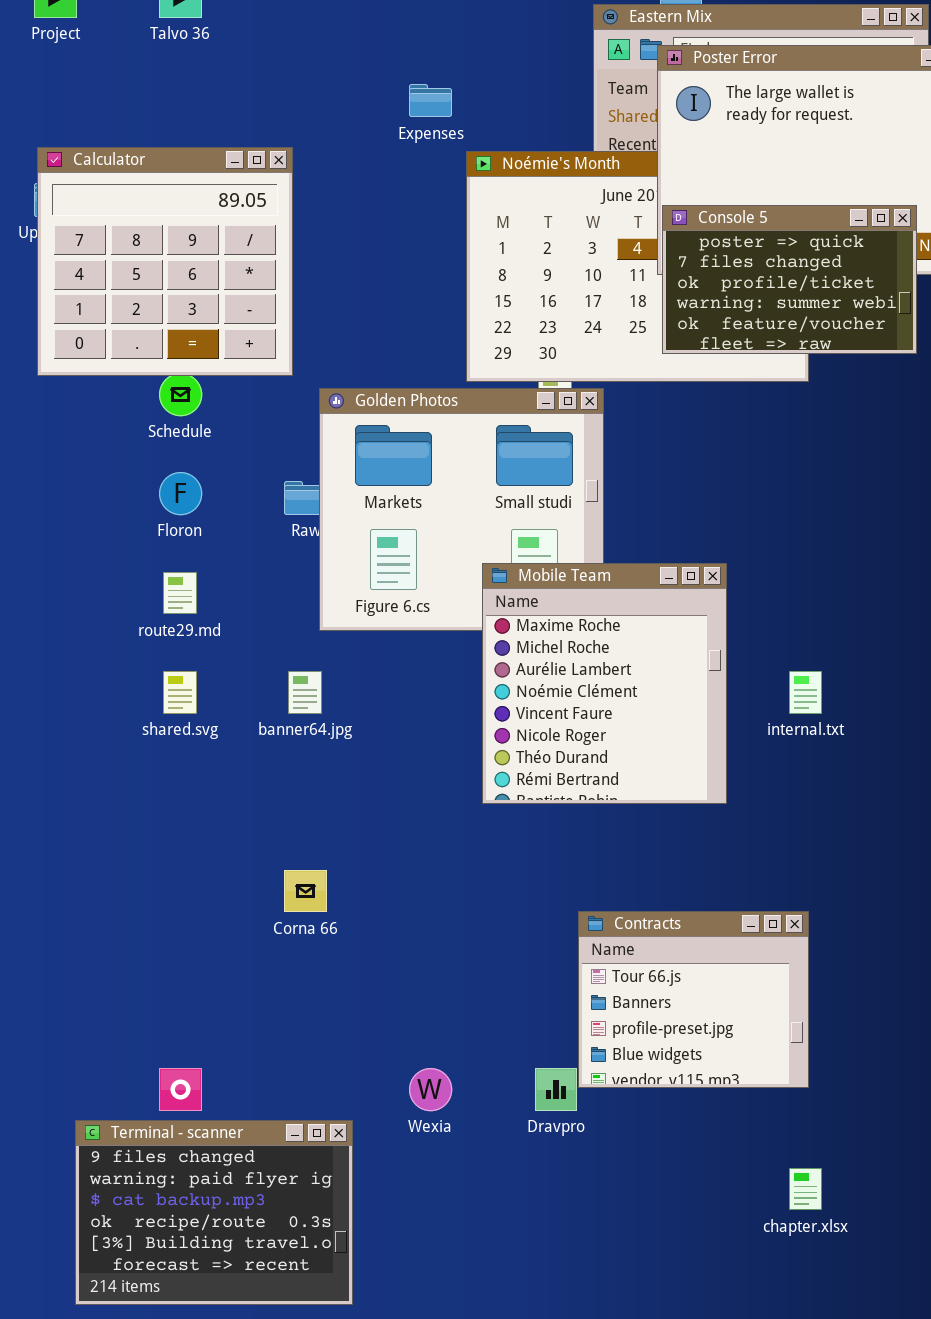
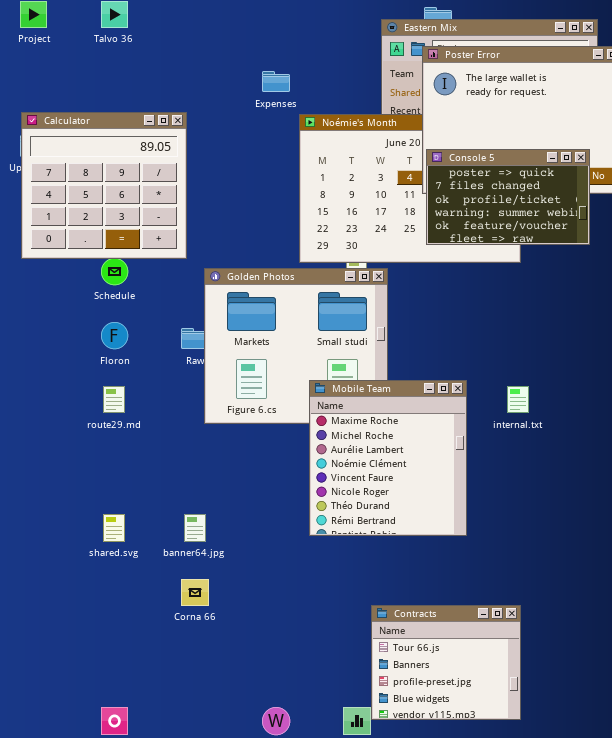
shared.svg: [163,671,197,714] -> [103,514,125,542], moved
banner64.jpg: [288,671,322,714] -> [184,514,206,542], moved
internal.txt: [789,671,822,714] -> [507,386,529,413], moved

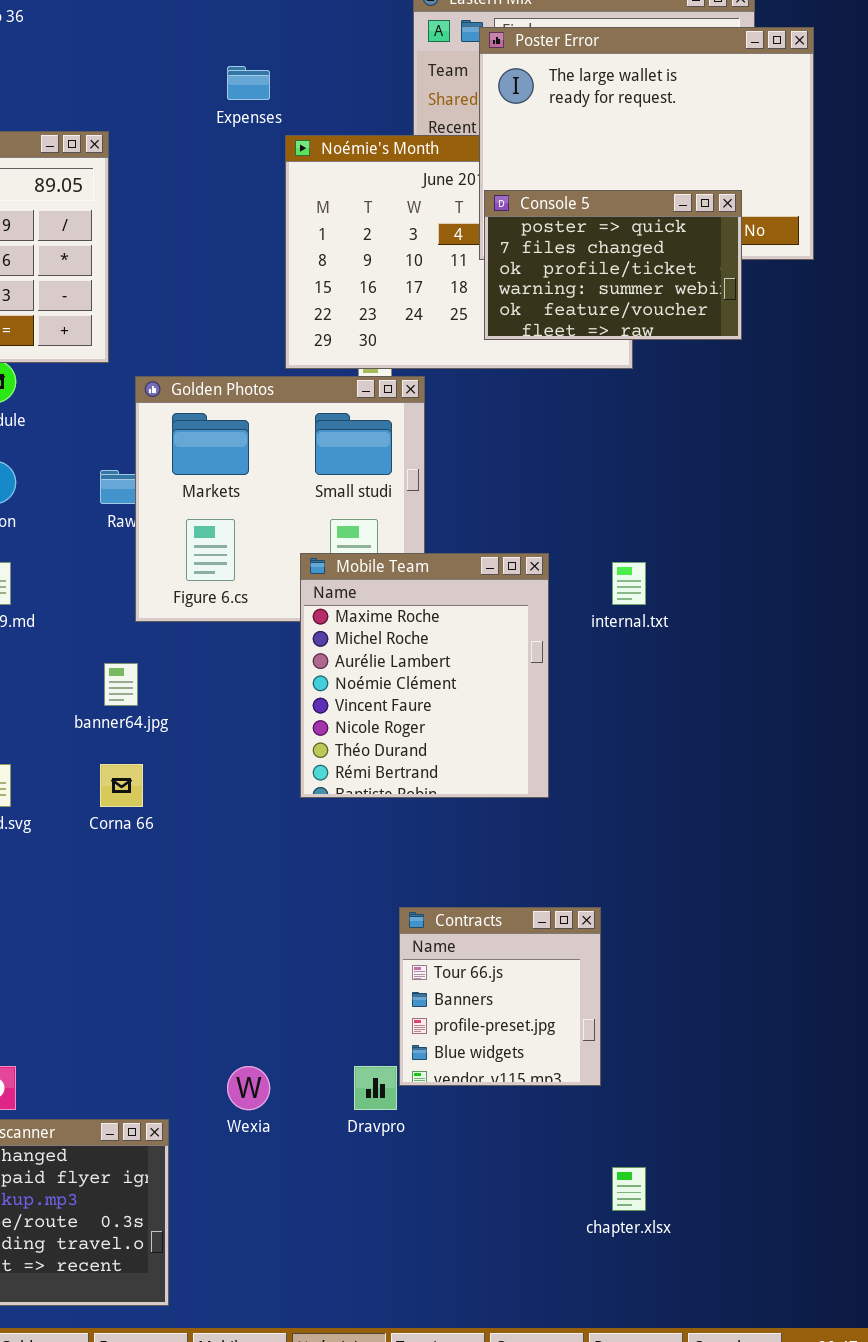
banner64.jpg: [184,514,206,542] -> [104,663,138,706], moved
Corna 66: [181,579,209,606] -> [100,764,143,807], moved
Contracts: [371,605,521,720] -> [399,907,601,1086], resized

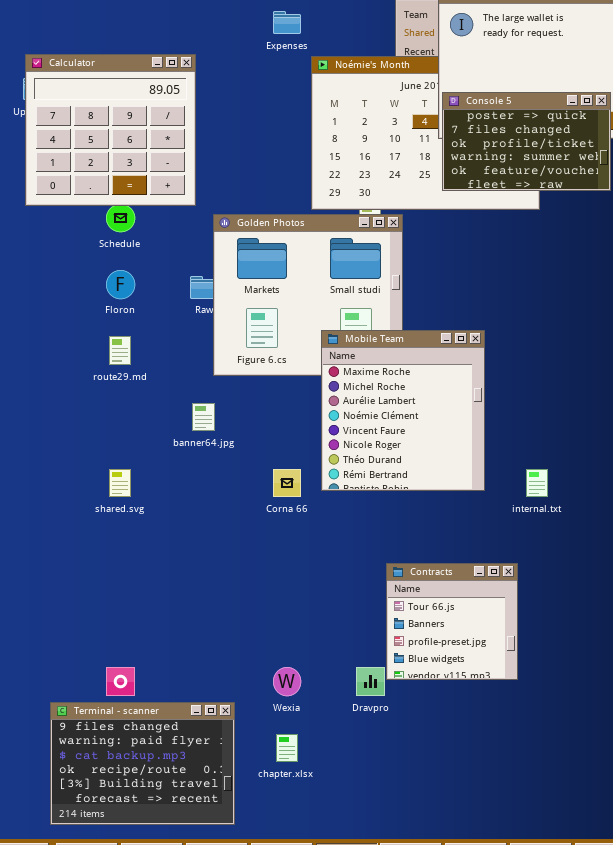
internal.txt: [612,562,646,605] -> [526,469,548,497], moved
Corna 66: [100,764,143,807] -> [273,469,301,497], moved
chapter.xlsx: [612,1167,646,1211] -> [276,734,298,762], moved

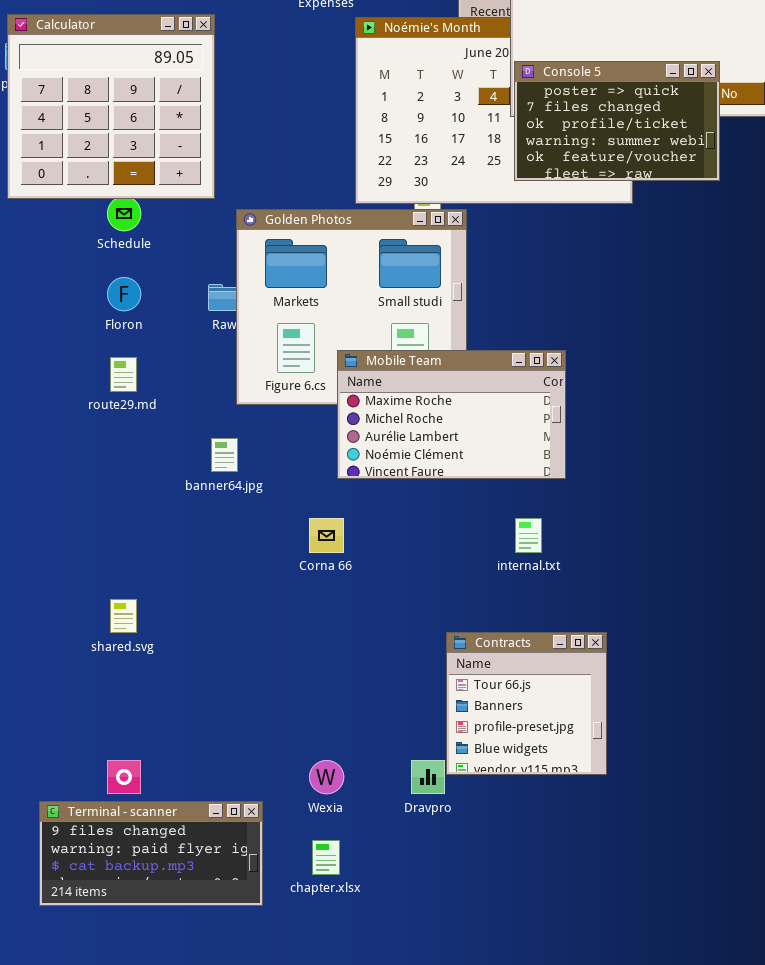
Mobile Team: [321,330,485,491] -> [337,350,566,479], resized
shared.svg: [109,469,131,497] -> [110,599,137,633], moved
internal.txt: [526,469,548,497] -> [515,518,542,553], moved
Terminal - scanner: [50,702,235,825] -> [39,801,263,906], resized

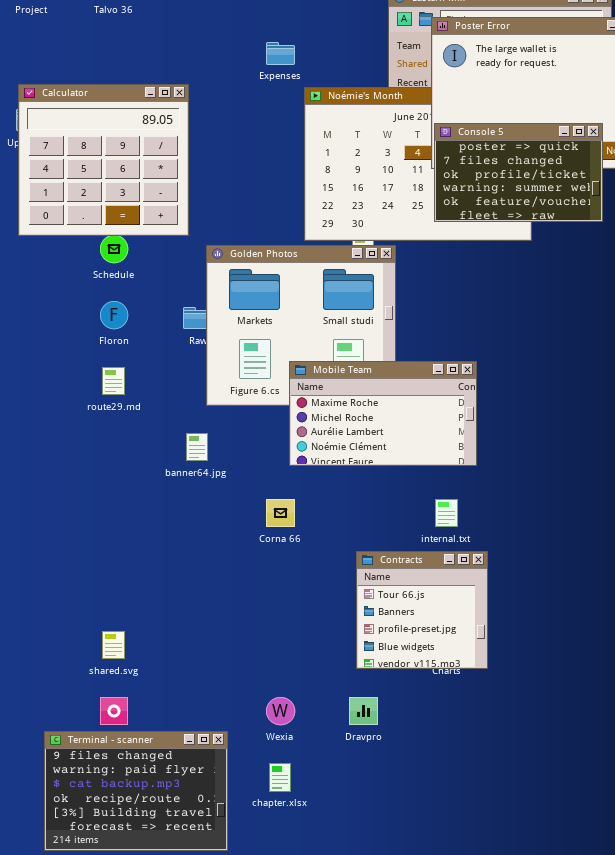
shared.svg: [110,599,137,633] -> [102,631,125,659], moved
Contracts: [446,632,607,775] -> [356,551,488,669], moved
Terminal - scanner: [39,801,263,906] -> [44,731,228,851], resized

